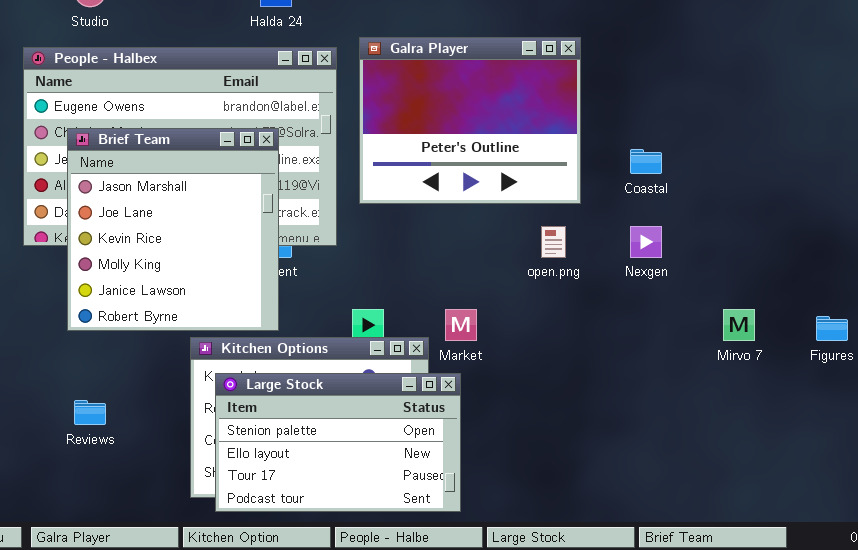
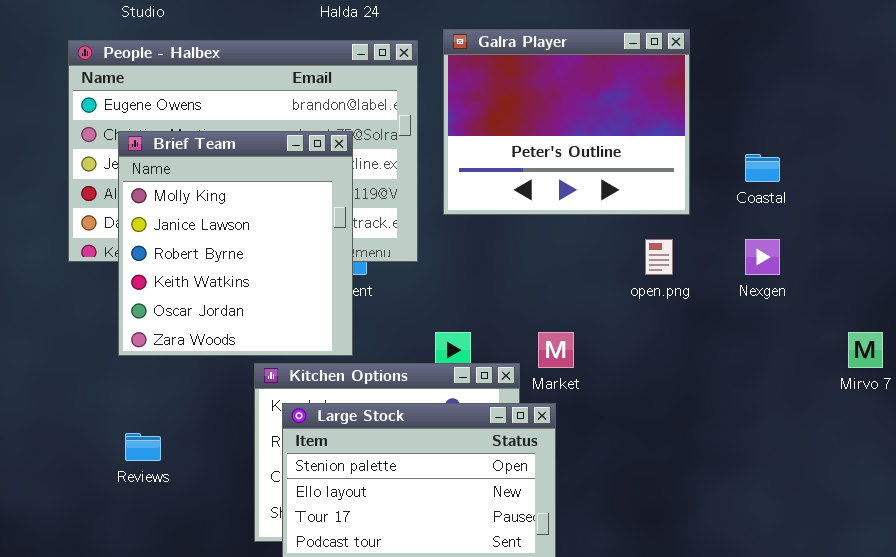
Brief Team: [67,128,279,331] -> [118,131,353,356], scrolled down 3 rows

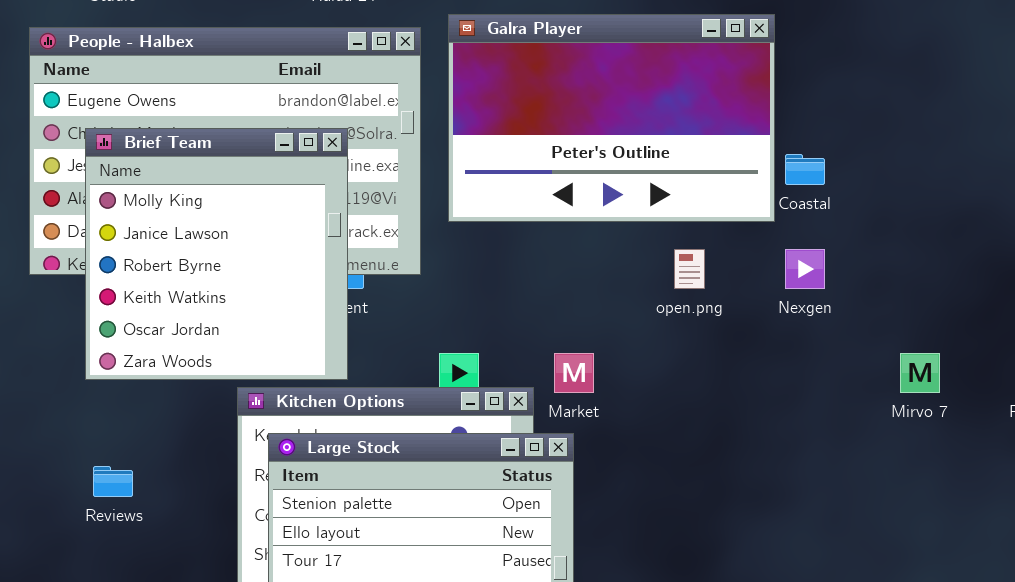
Galra Player: [443,29,690,215] -> [448,14,775,222], resized

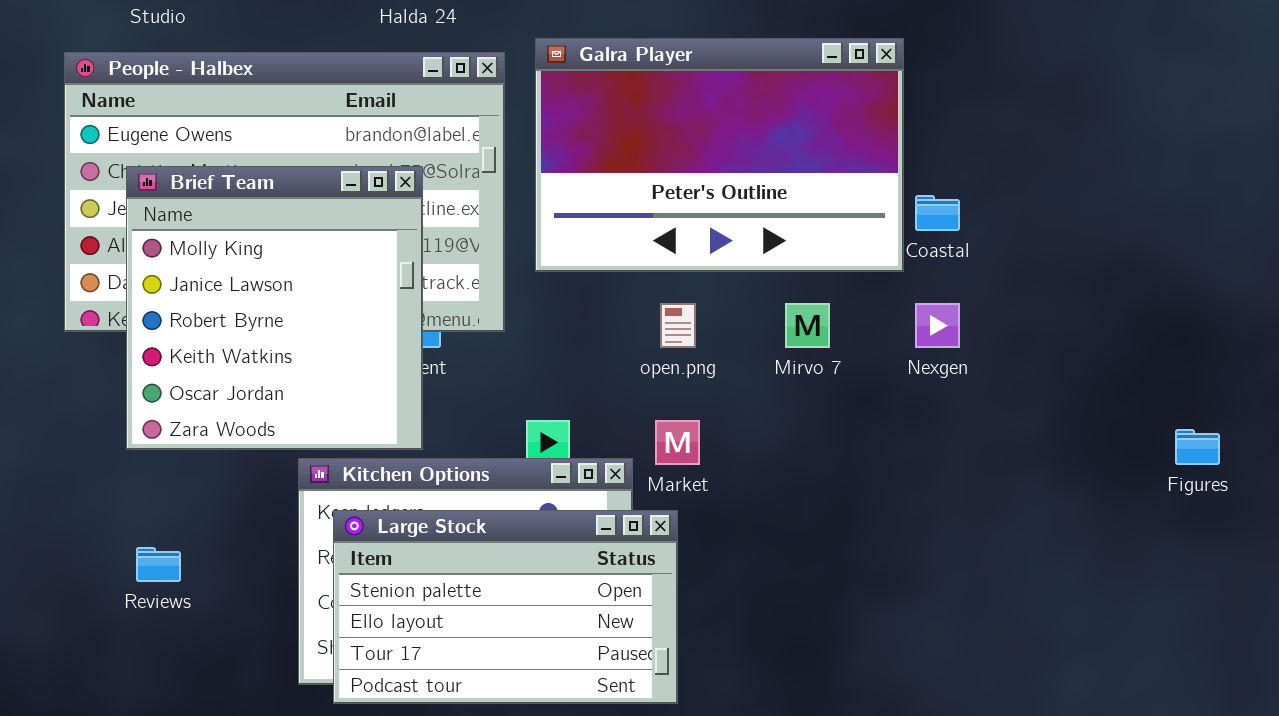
open.png: [674,249,705,289] -> [660,303,696,348], moved
Mirvo 7: [900,353,940,393] -> [785,303,830,348], moved

